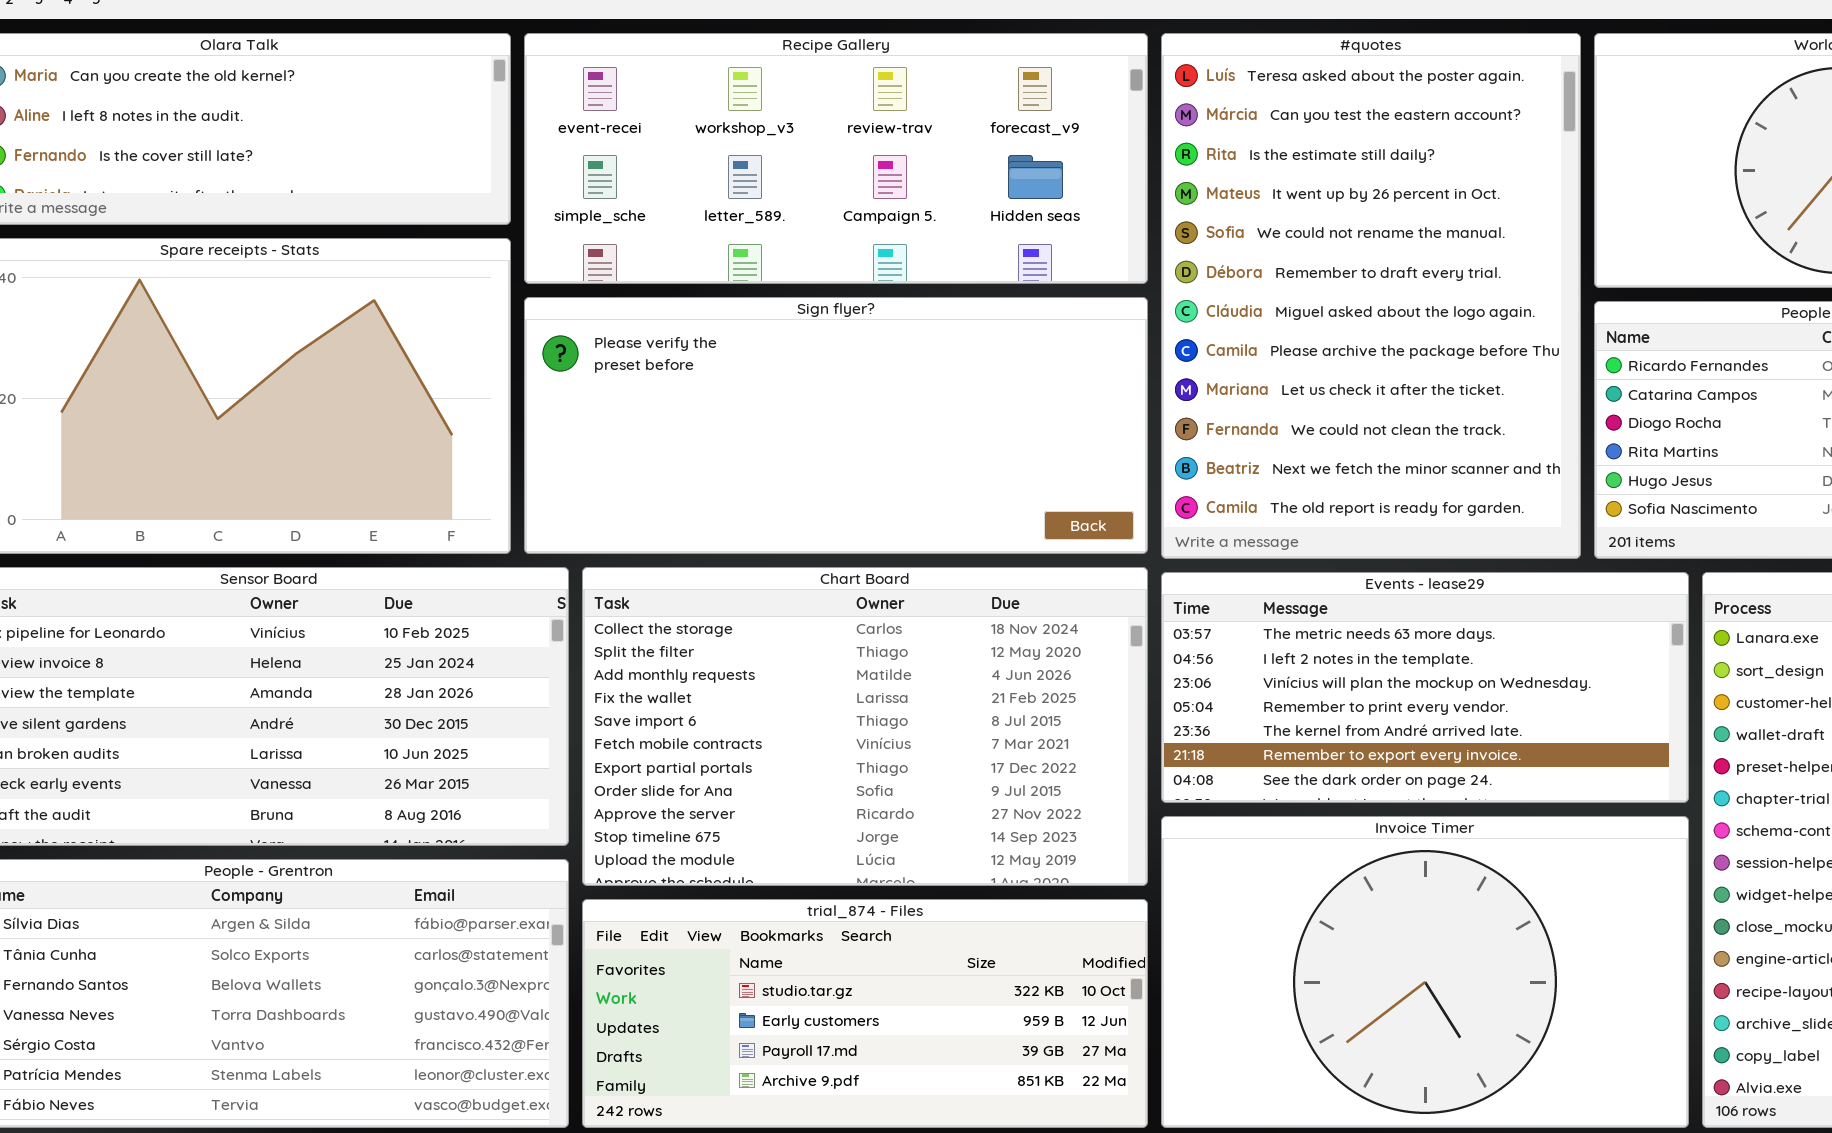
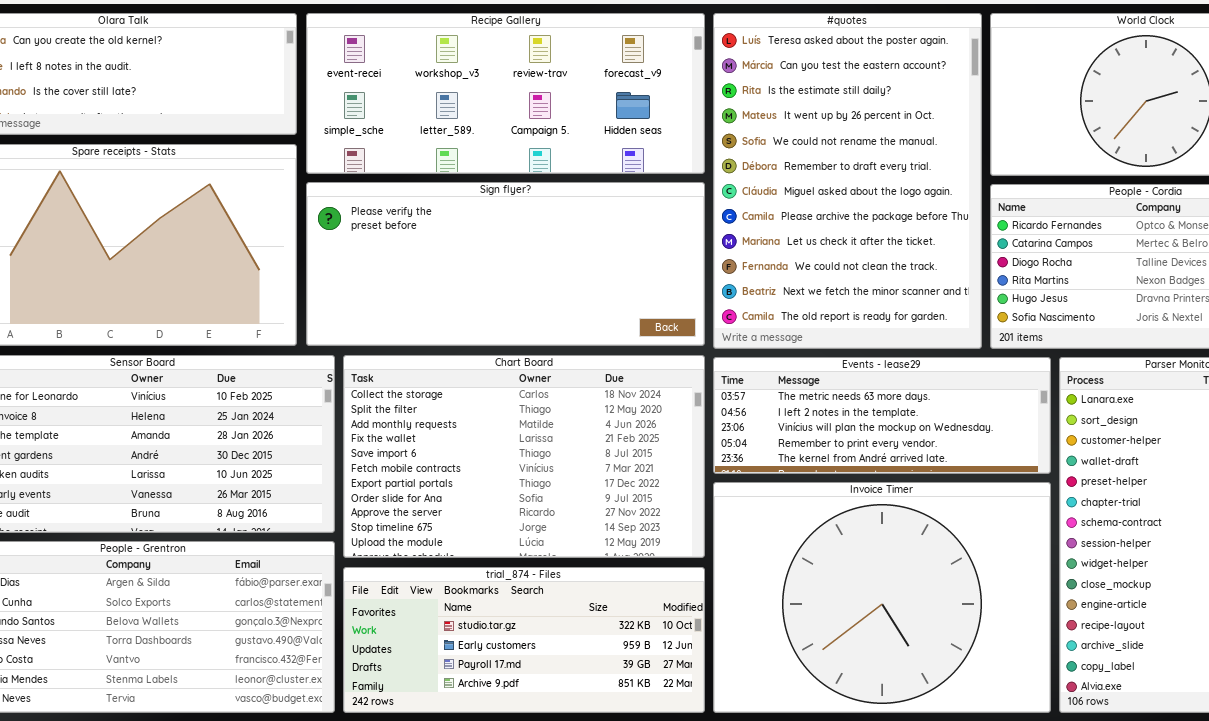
Events - lease29: [1161,572,1689,803] -> [713,357,1051,474], resized
Invoice Timer: [1161,816,1689,1128] -> [713,482,1051,713], resized

